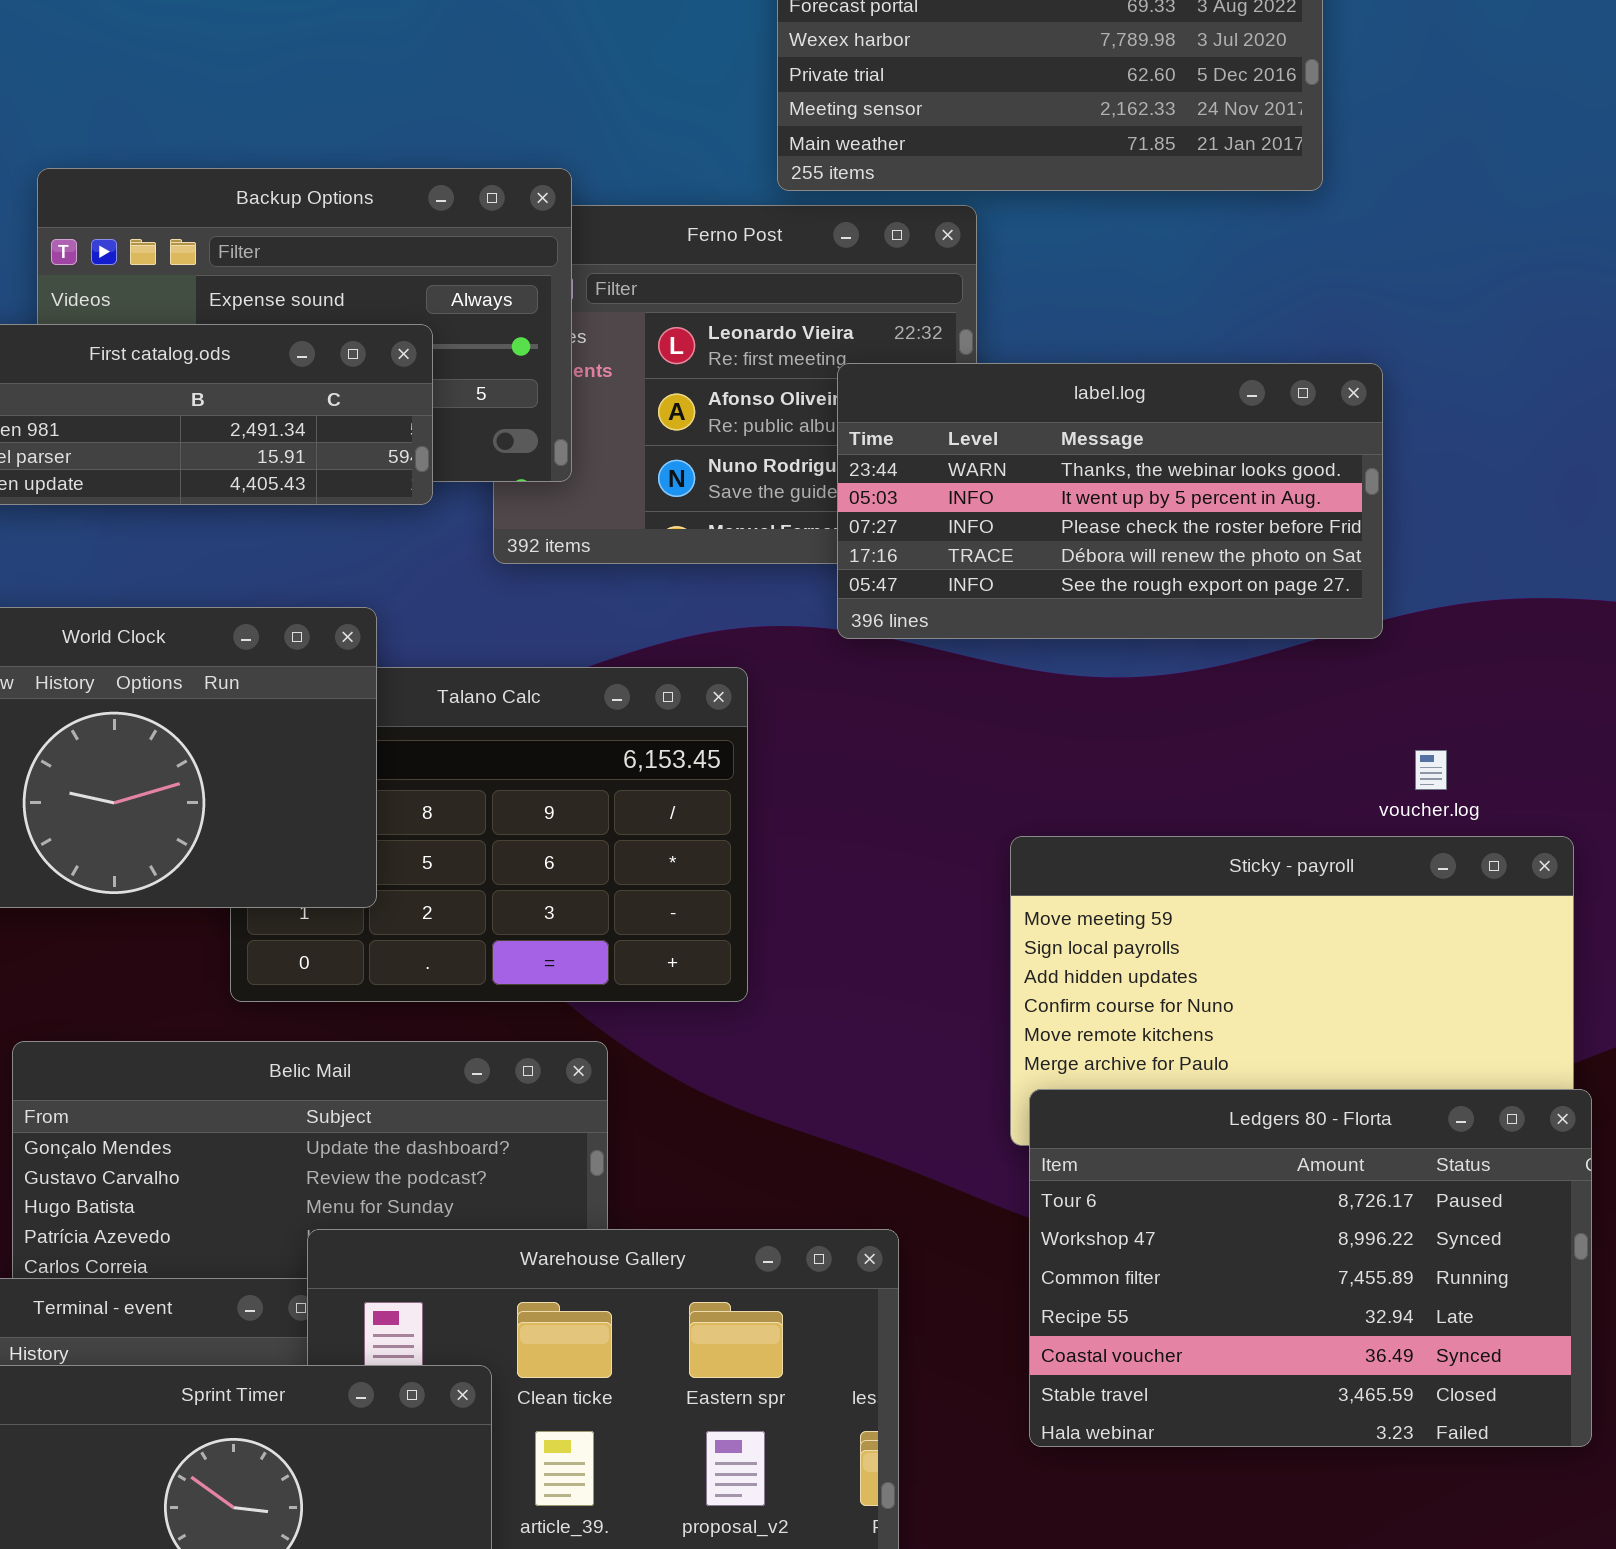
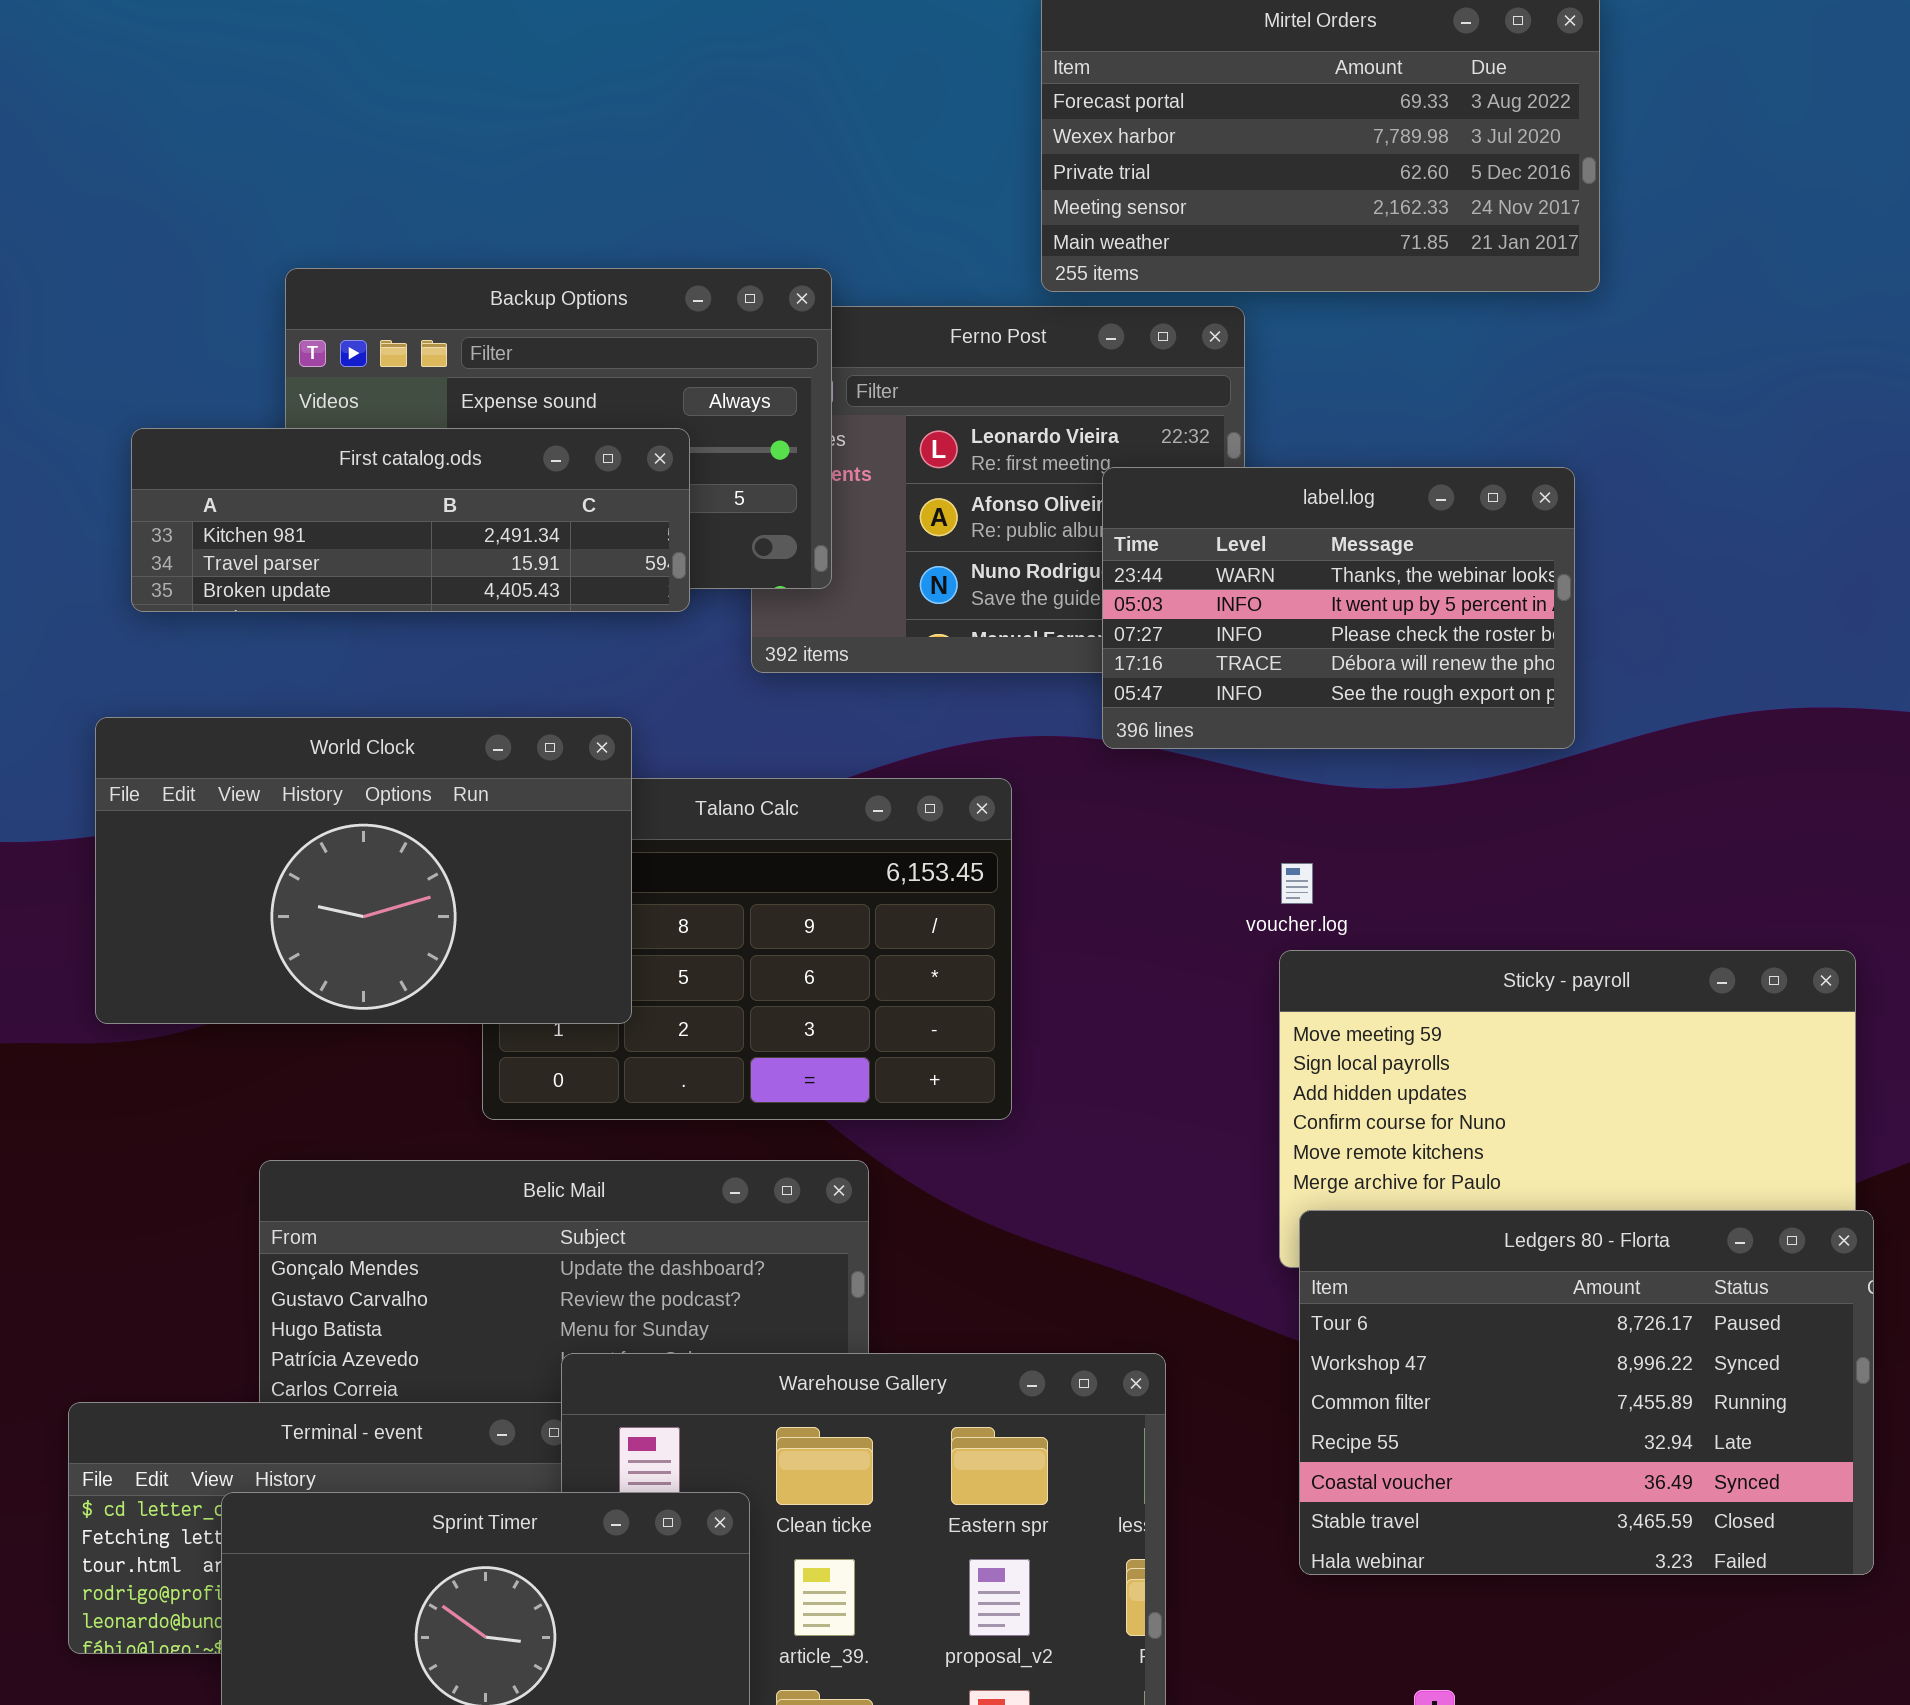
label.log: [837,363,1383,639] -> [1102,467,1575,749], resized
voucher.log: [1415,750,1447,790] -> [1281,863,1313,904], moved

